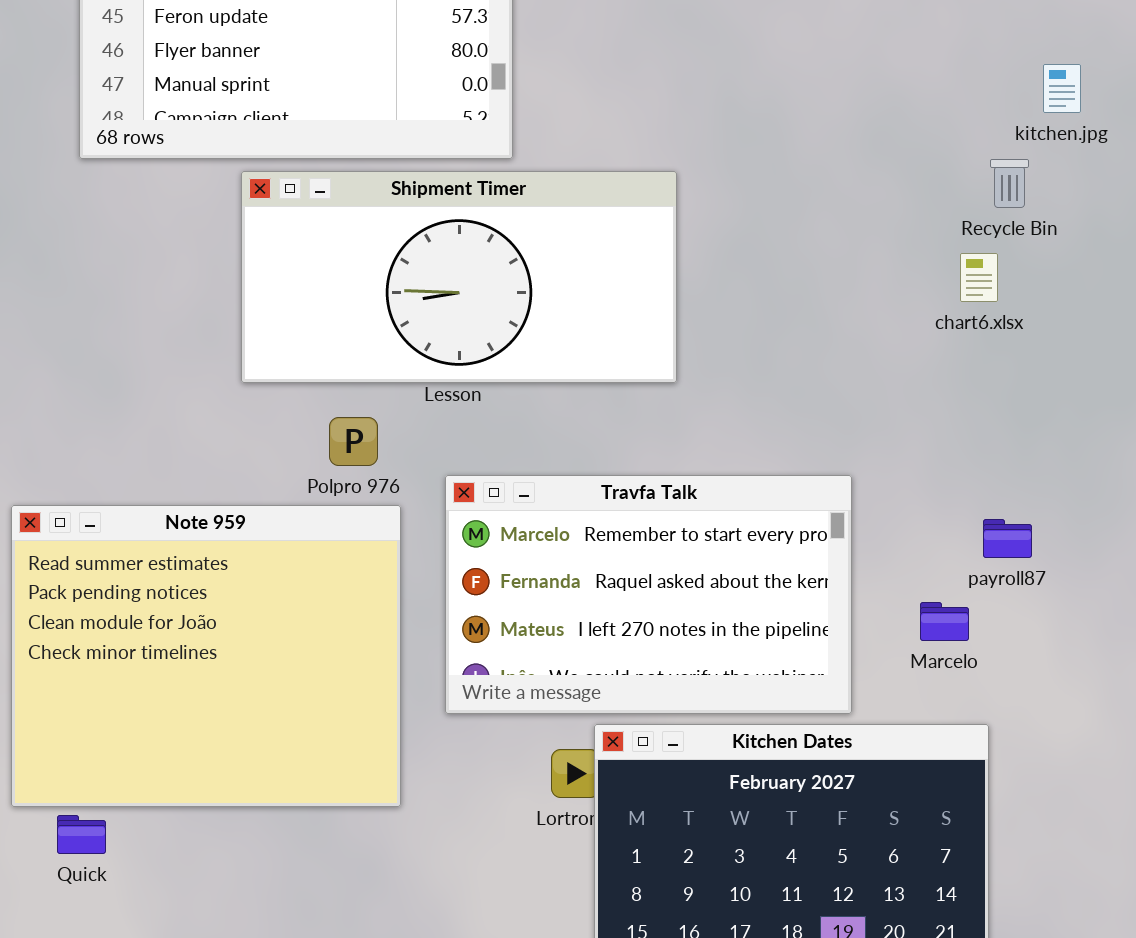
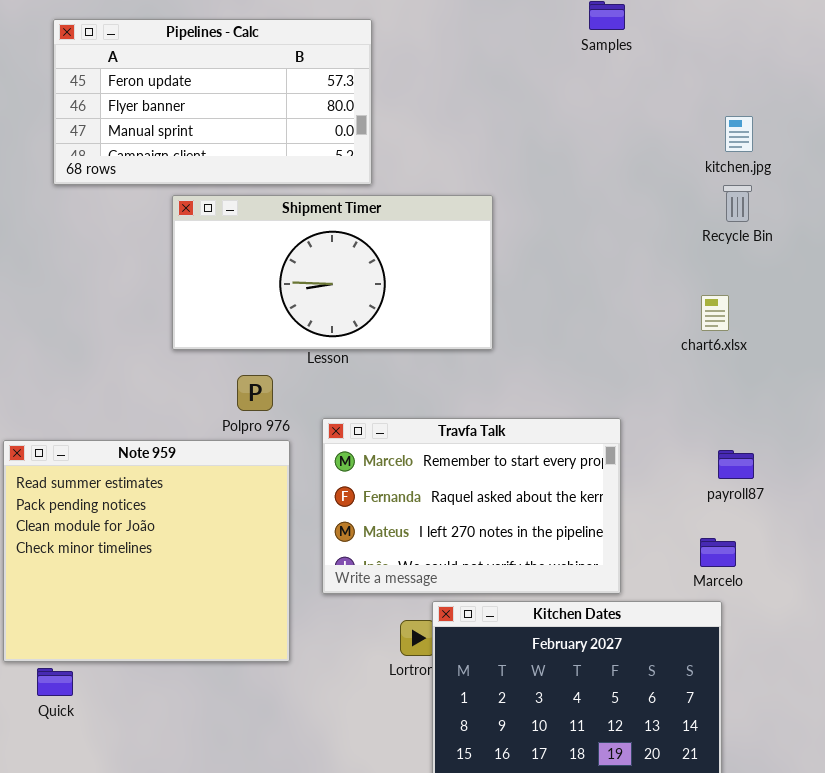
kitchen.jpg: [1043,64,1081,113] -> [725,116,753,152], moved
chart6.xlsx: [960,253,998,302] -> [701,295,729,331], moved
Marcelo: [920,602,969,641] -> [700,538,736,567], moved

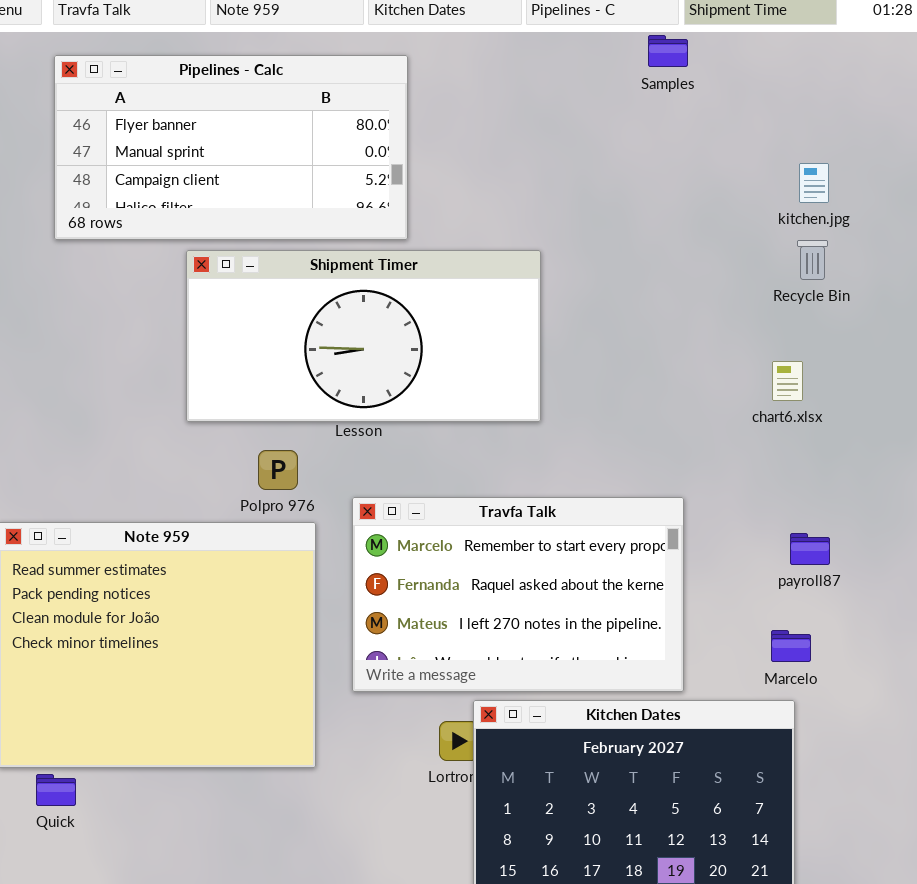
Pipelines - Calc: [53,19,372,185] -> [54,55,408,240], scrolled down 1 row

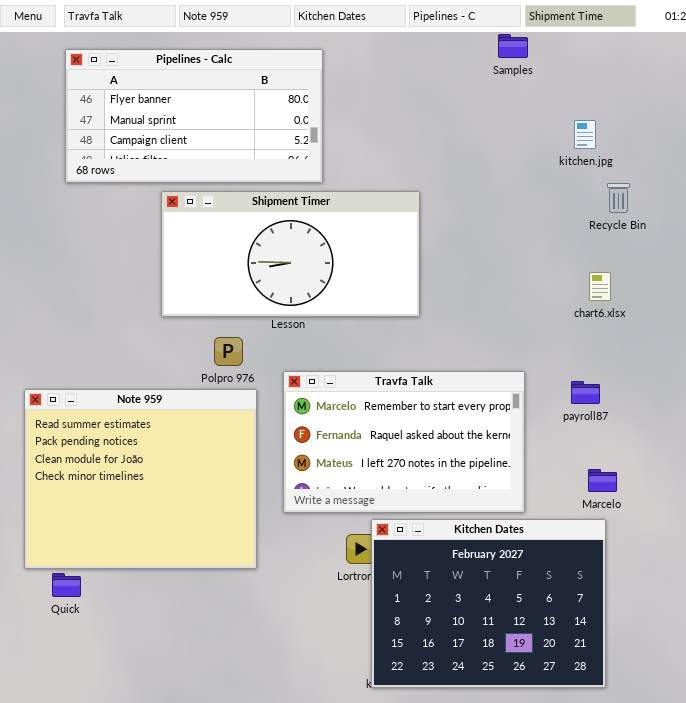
kitchen.jpg: [799,163,829,203] -> [574,120,596,149], moved
payroll87: [790,533,830,565] -> [571,381,600,404], moved

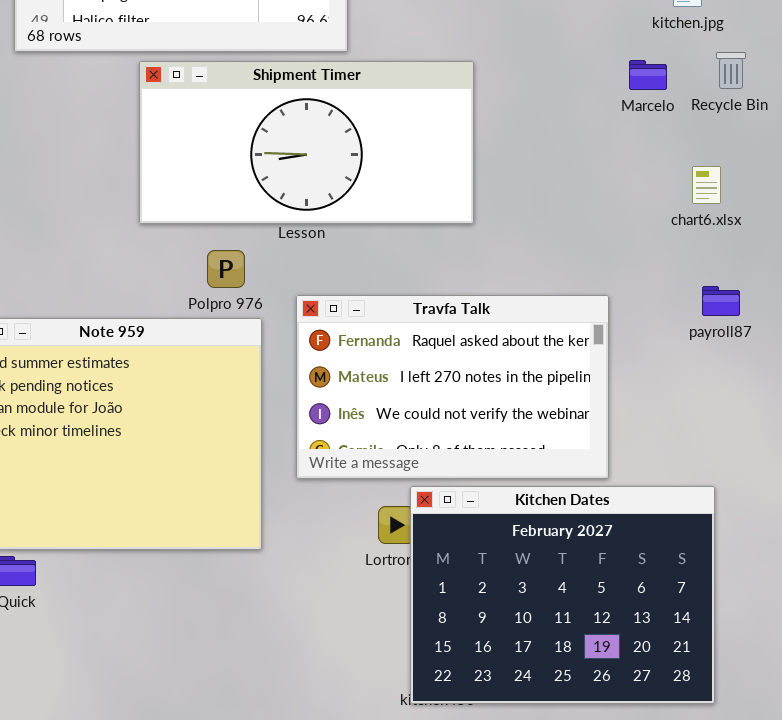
Travfa Talk: [283,371,525,513] -> [296,295,609,479], scrolled down 1 row
payroll87: [571,381,600,404] -> [702,286,740,316], moved
Marcelo: [588,469,617,492] -> [629,60,667,90], moved

